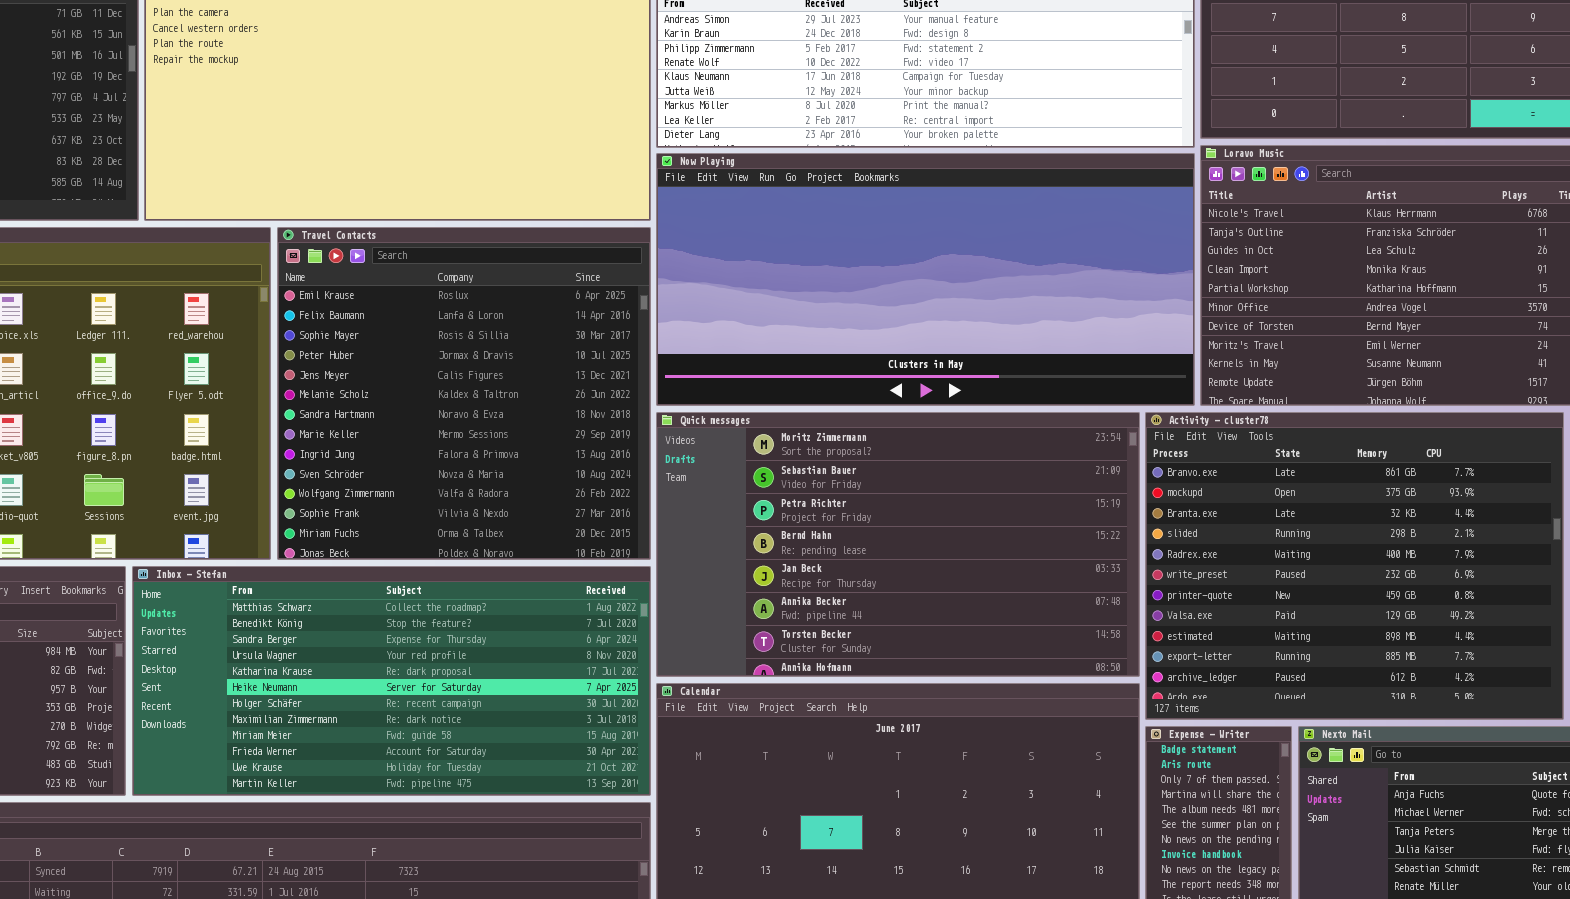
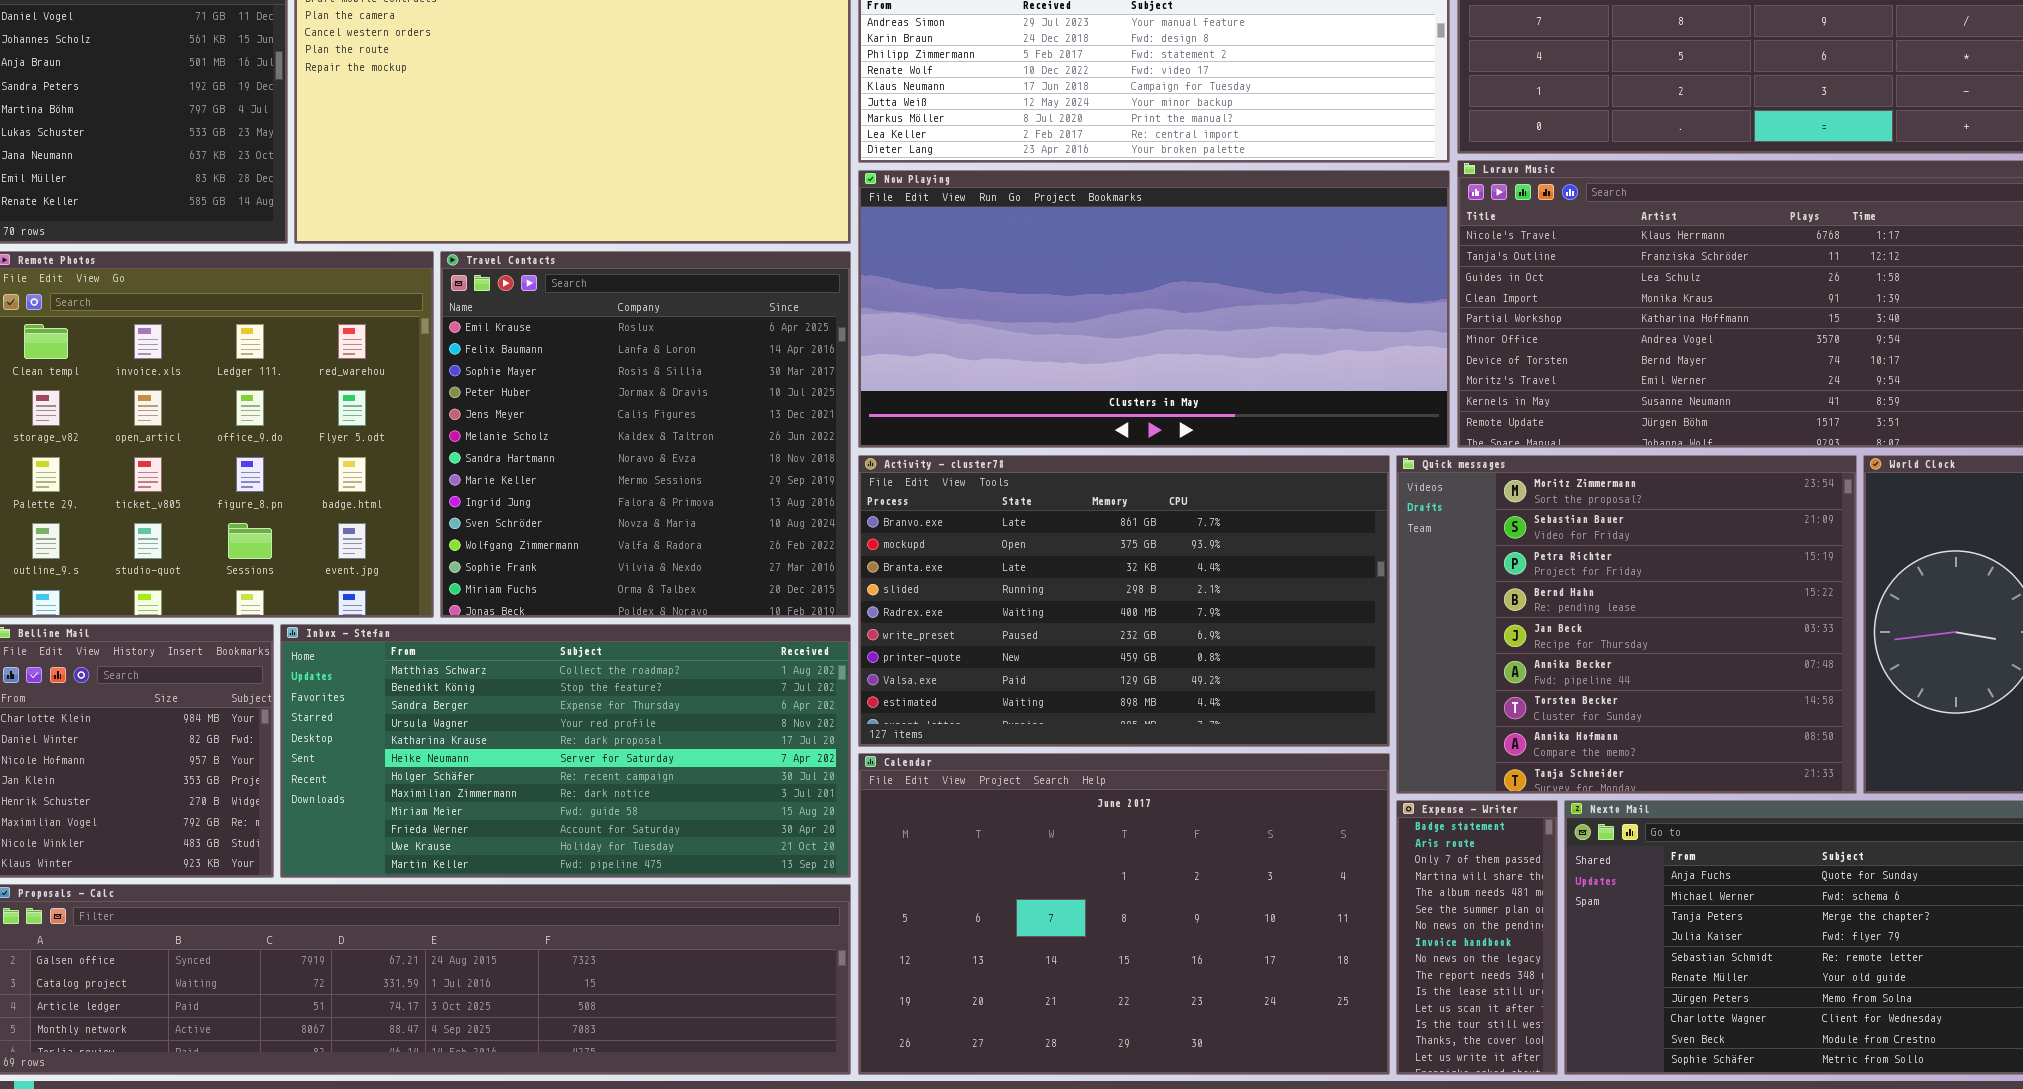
Quick messages: [656,412,1140,677] -> [1396,455,1857,794], moved, resized
Activity - cluster78: [1145,412,1564,720] -> [858,455,1390,747], moved, resized

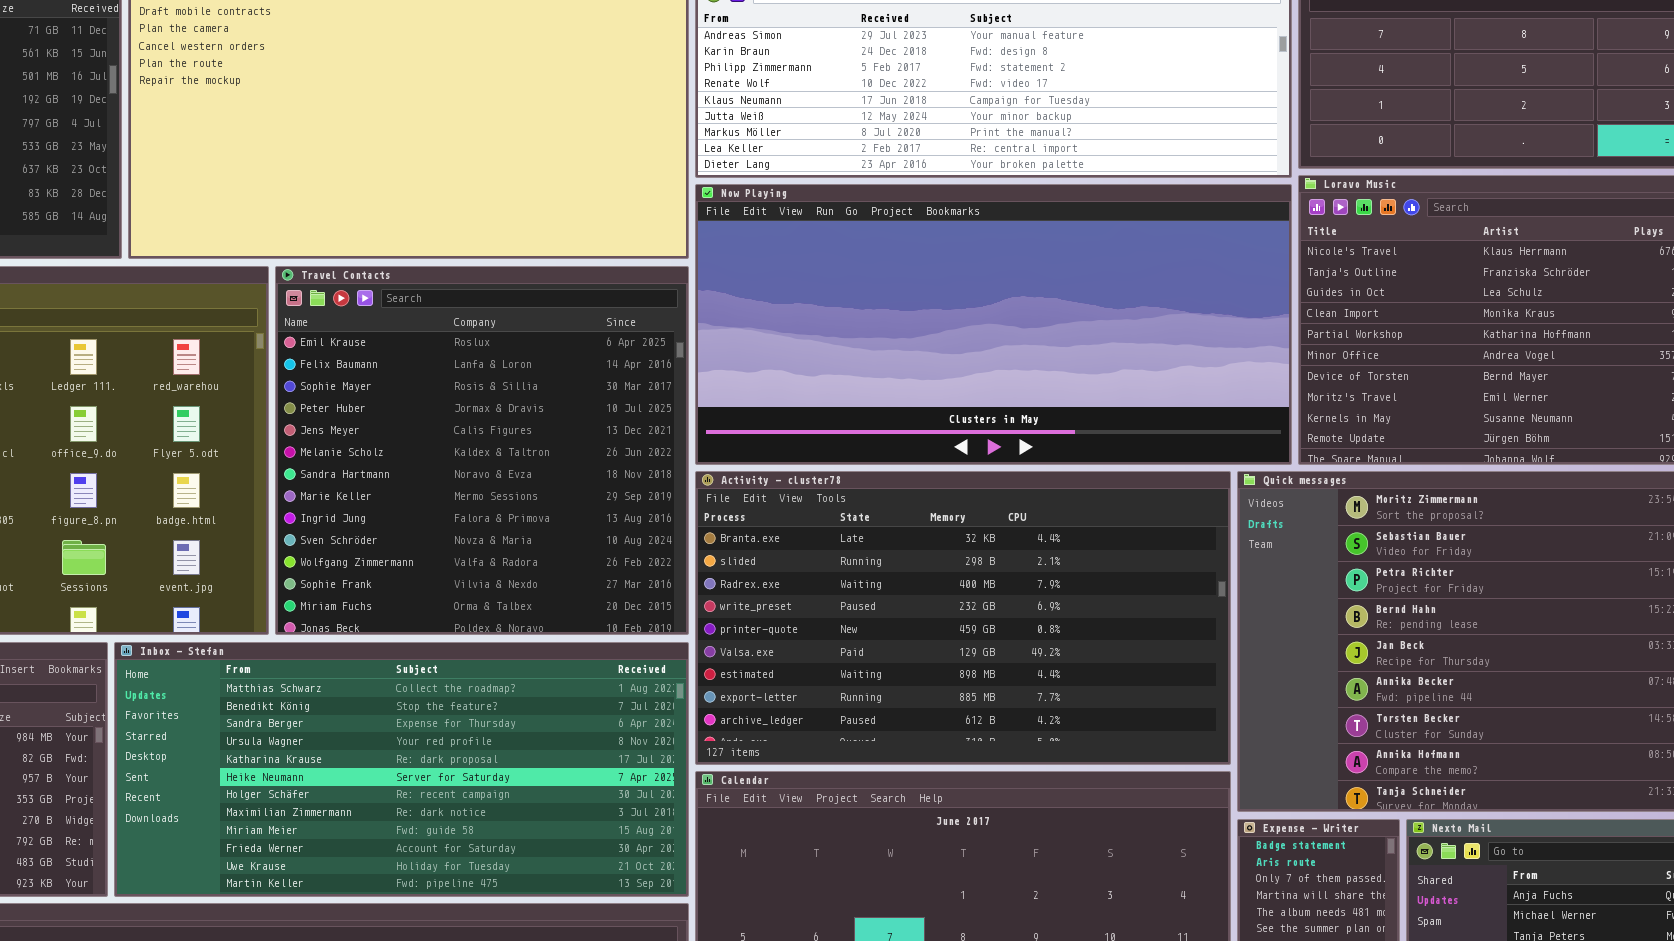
Activity - cluster78: [858,455,1390,747] -> [695,471,1231,765], scrolled down 2 rows

